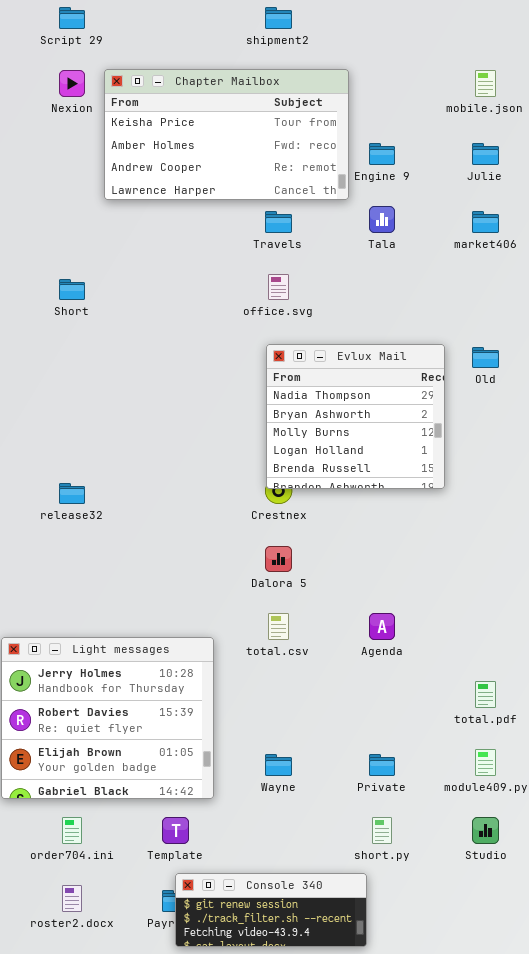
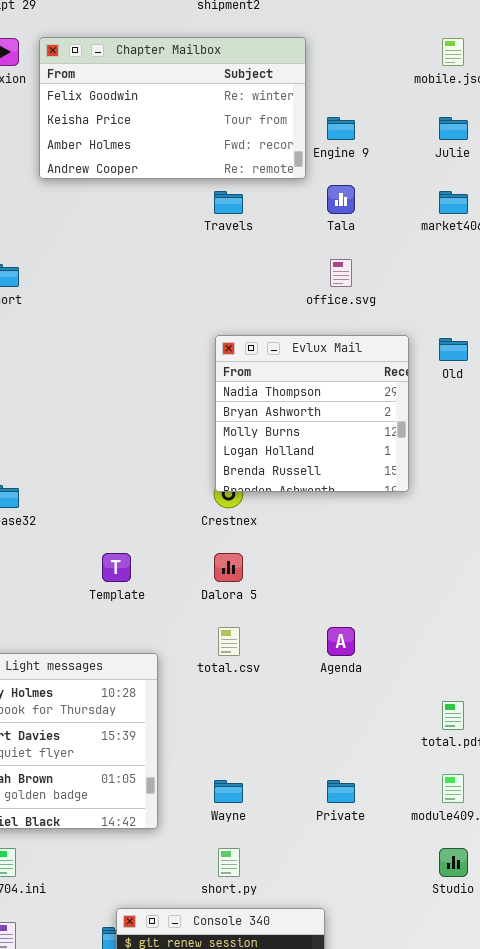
Chapter Mailbox: [104,69,349,200] -> [39,37,306,179], scrolled up 1 row
office.svg: [268,274,289,300] -> [330,259,352,287], moved
Template: [162,817,189,844] -> [102,553,131,582], moved
short.py: [372,817,392,844] -> [218,848,240,877], moved

